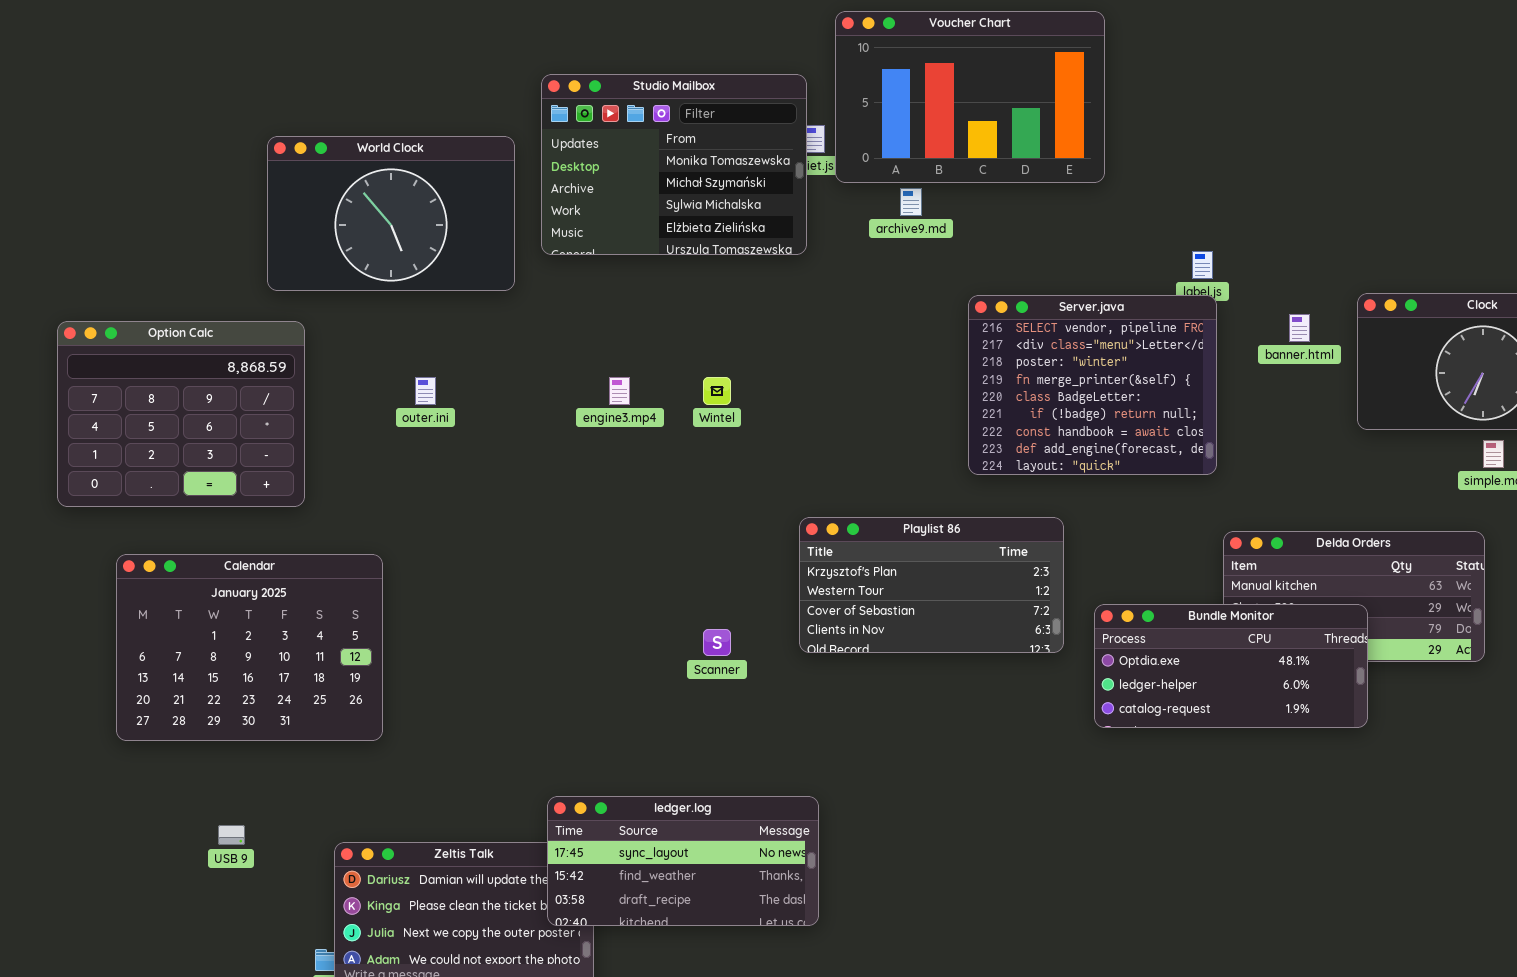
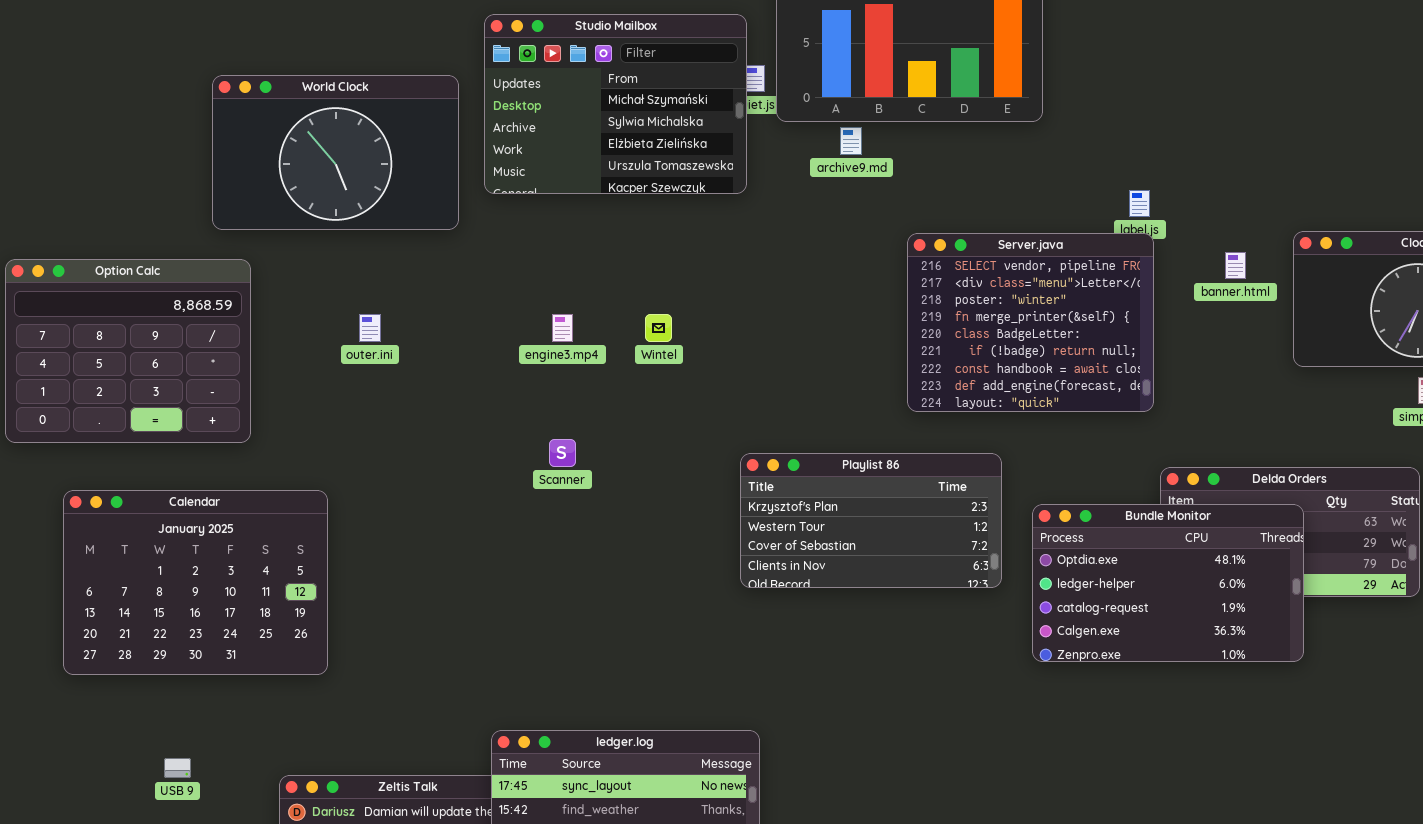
Studio Mailbox: [541,74,807,255] -> [484,14,747,194], scrolled down 1 row
Bundle Monitor: [1094,604,1368,728] -> [1032,504,1304,662], resized
Scanner: [703,629,731,656] -> [549,439,576,467], moved

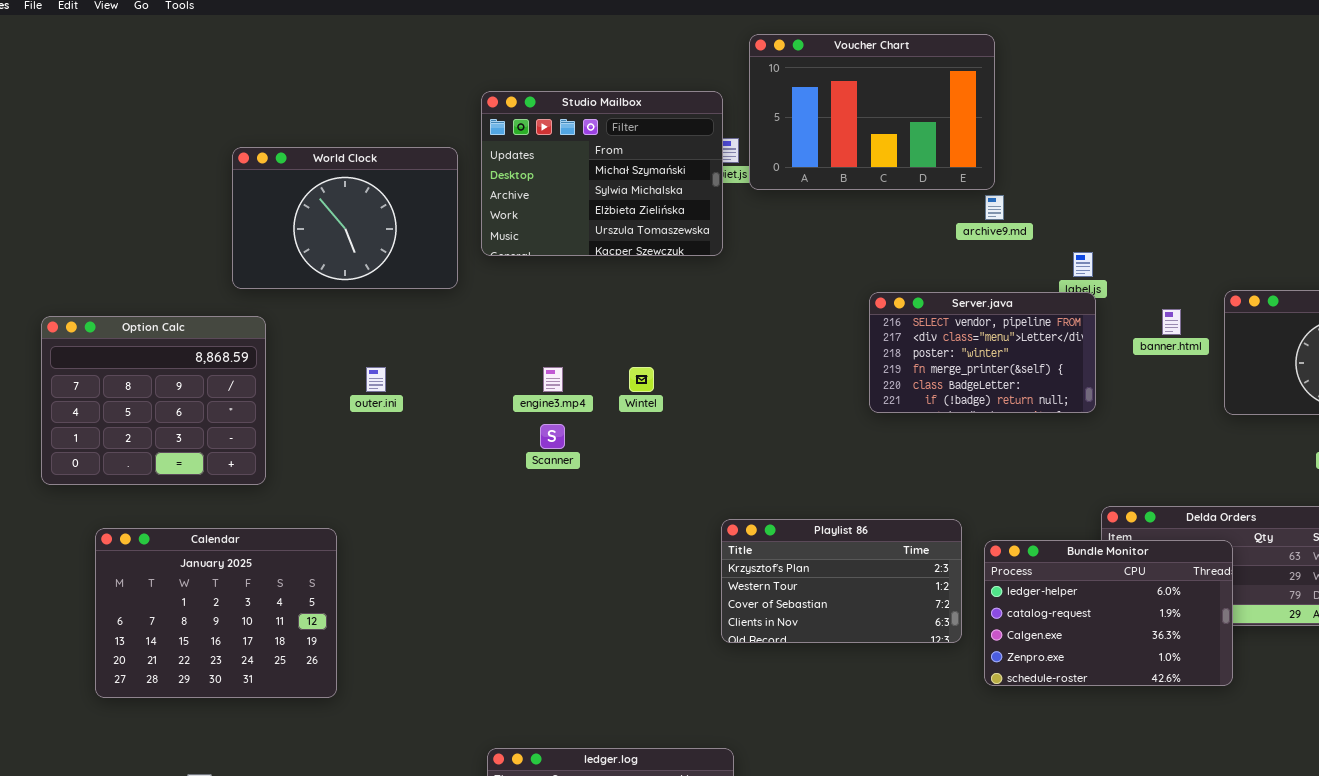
archive9.md: [840,127,862,155] -> [985,195,1004,220], moved
Server.java: [907,233,1154,412] -> [869,292,1096,413], resized
Scanner: [549,439,576,467] -> [540,424,565,449], moved
Playlist 86: [740,453,1002,588] -> [721,519,962,643], moved
Bundle Monitor: [1032,504,1304,662] -> [984,540,1233,686], scrolled down 1 row

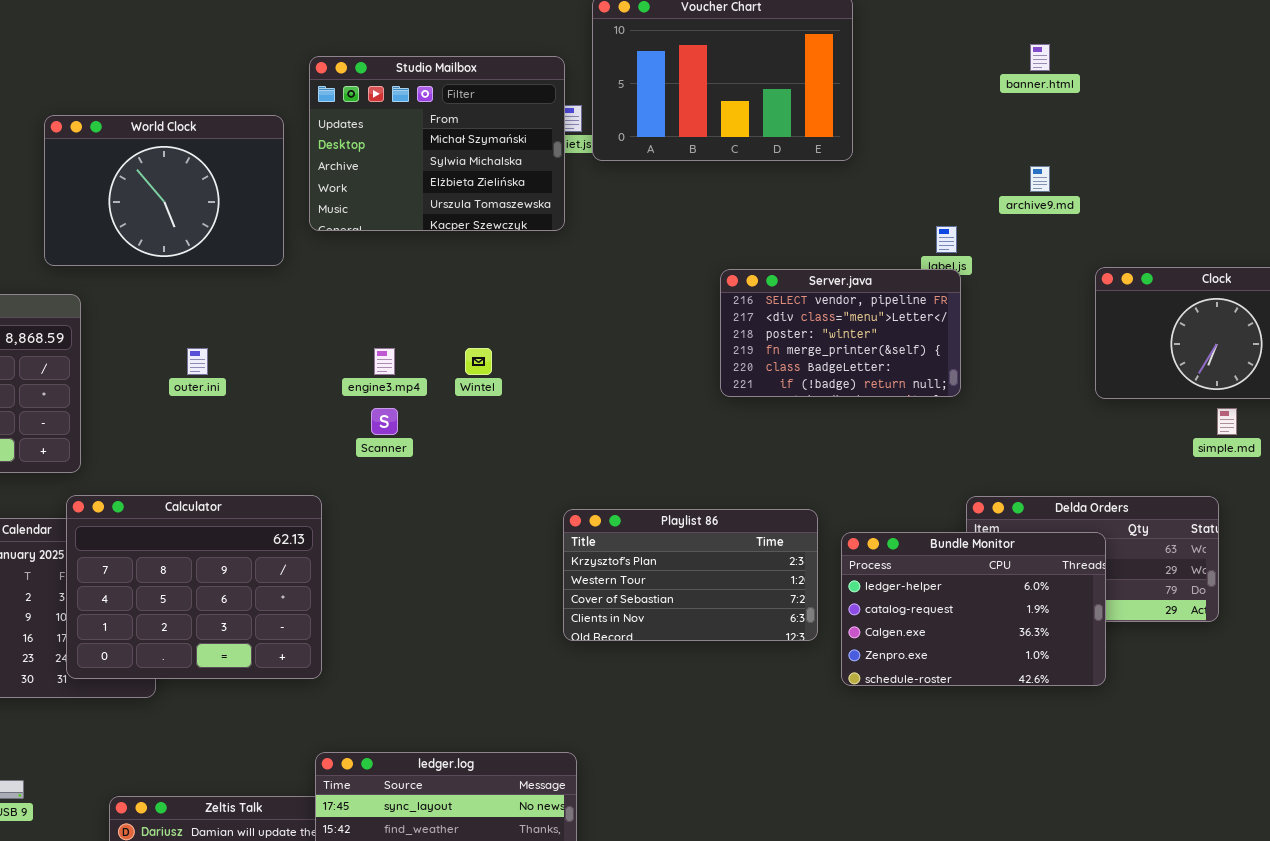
archive9.md: [985,195,1004,220] -> [1030,166,1050,192], moved
banner.html: [1162,309,1181,335] -> [1030,44,1050,71], moved
Calculator: none -> [66,495,322,679], opened

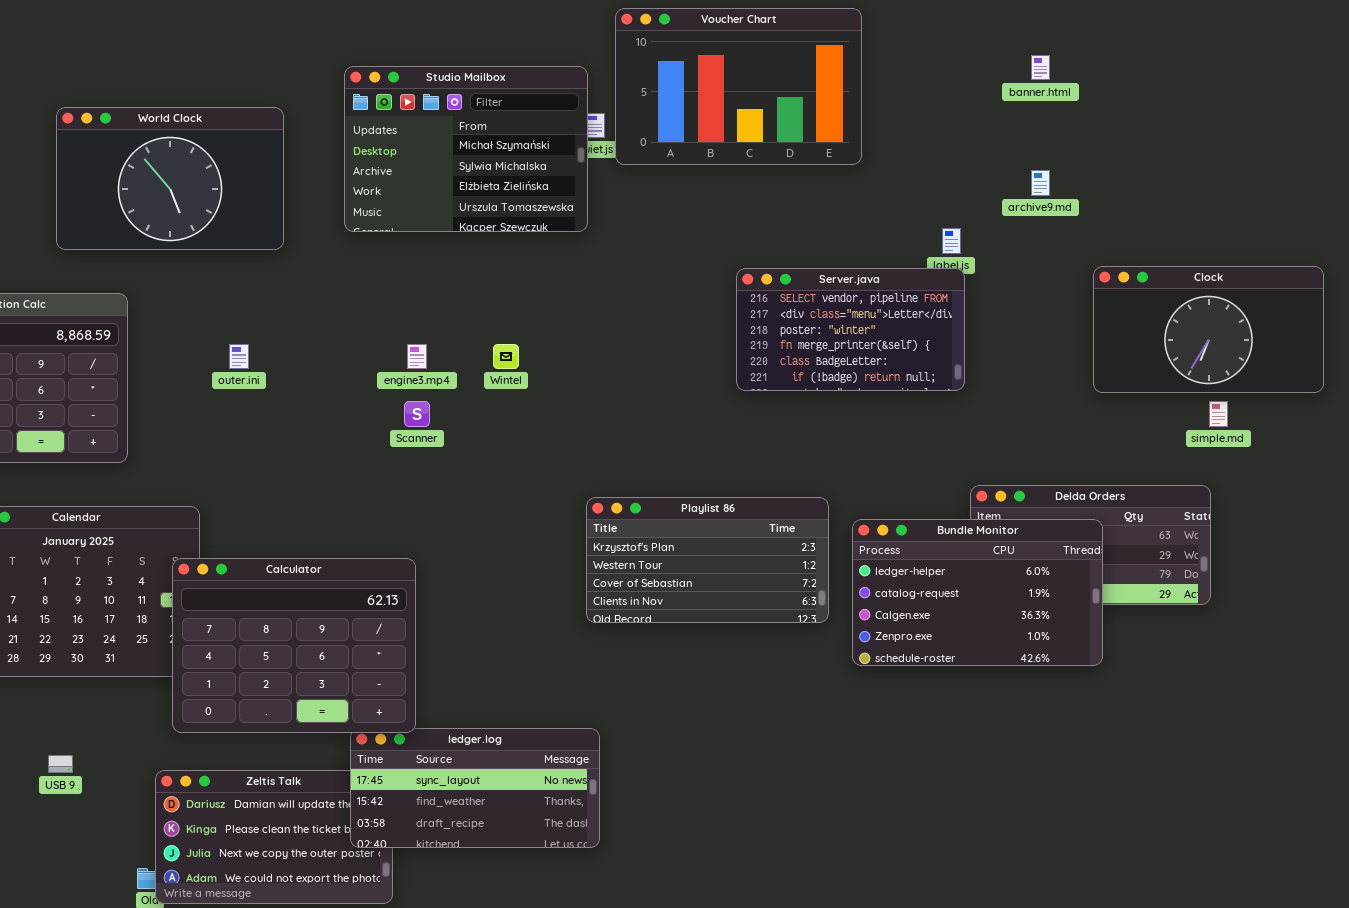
World Clock: [44,115,284,266] -> [56,107,284,250], moved
Calculator: [66,495,322,679] -> [172,558,416,733], moved

